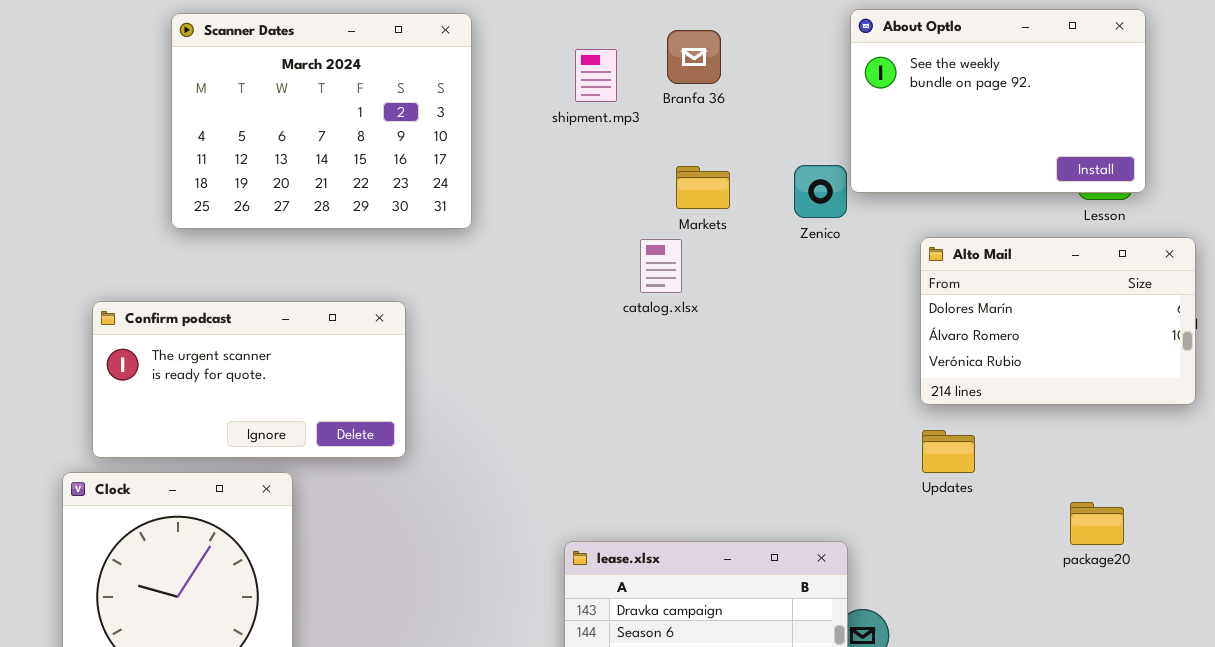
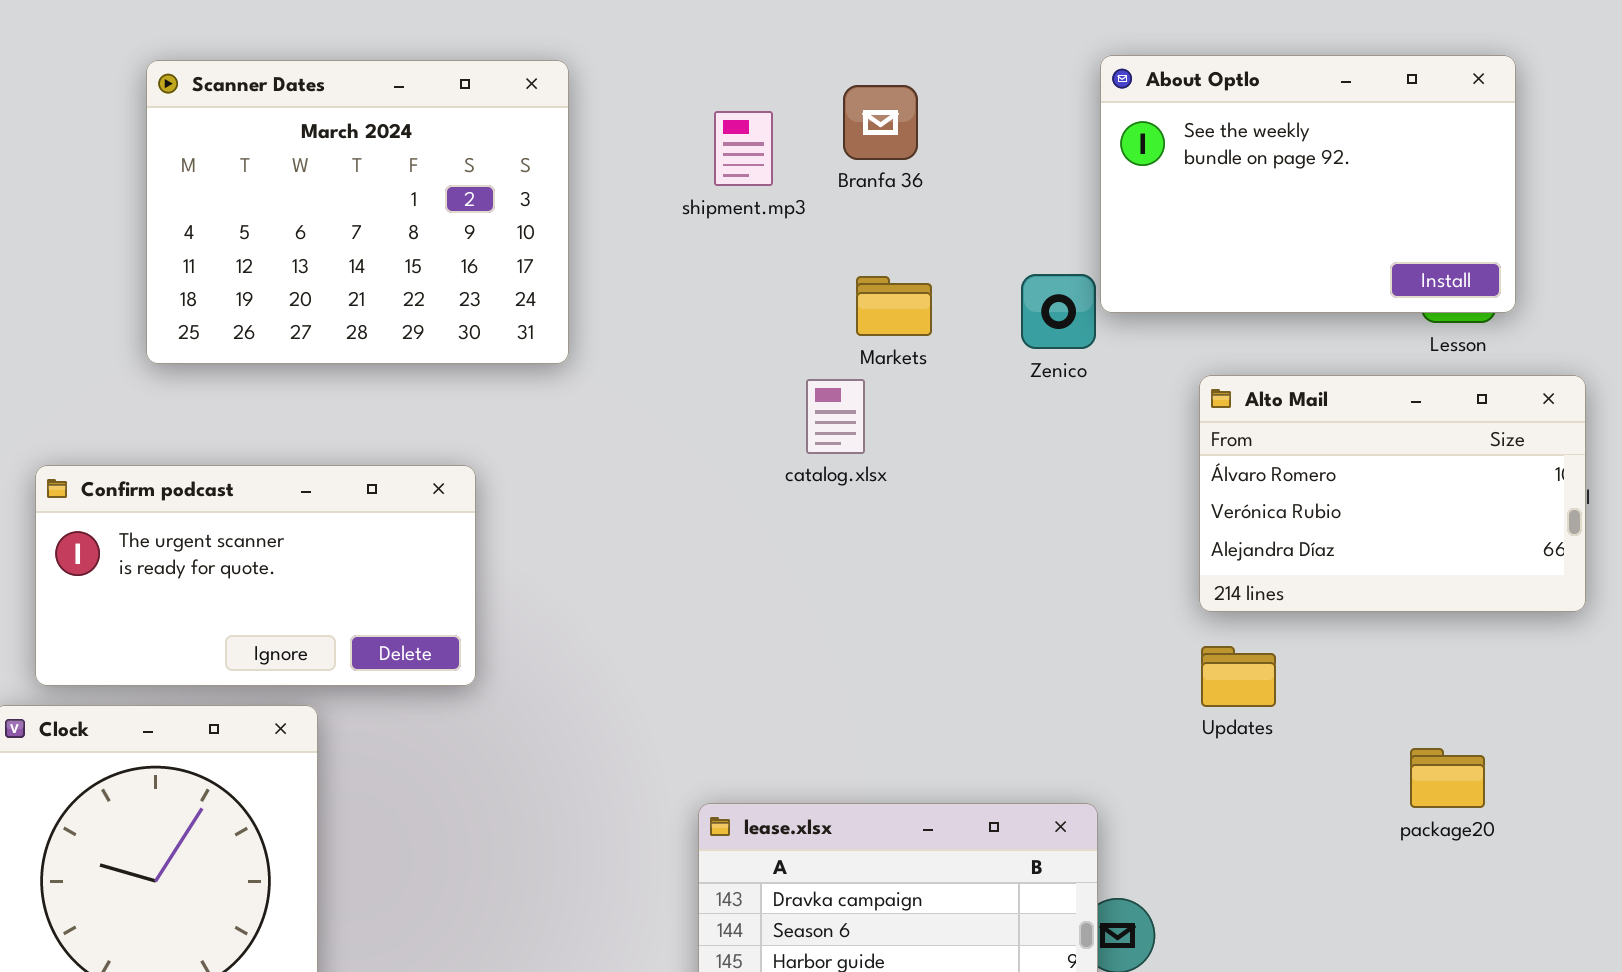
Alto Mail: [920,237,1196,405] -> [1199,375,1586,612], scrolled down 1 row

